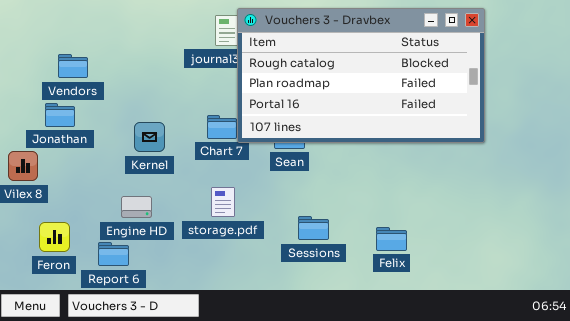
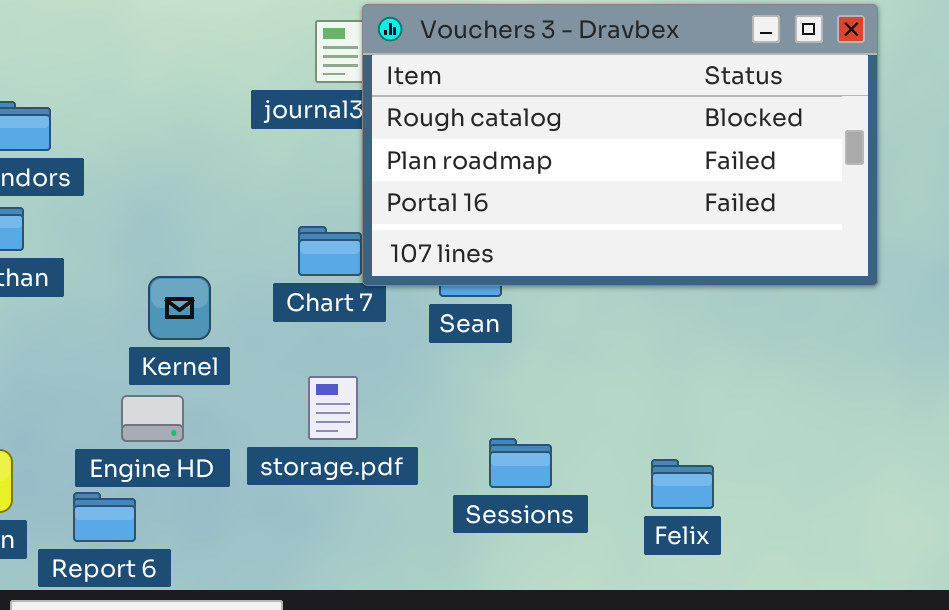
Kernel: [134,122,165,152] -> [148,276,211,340], moved

